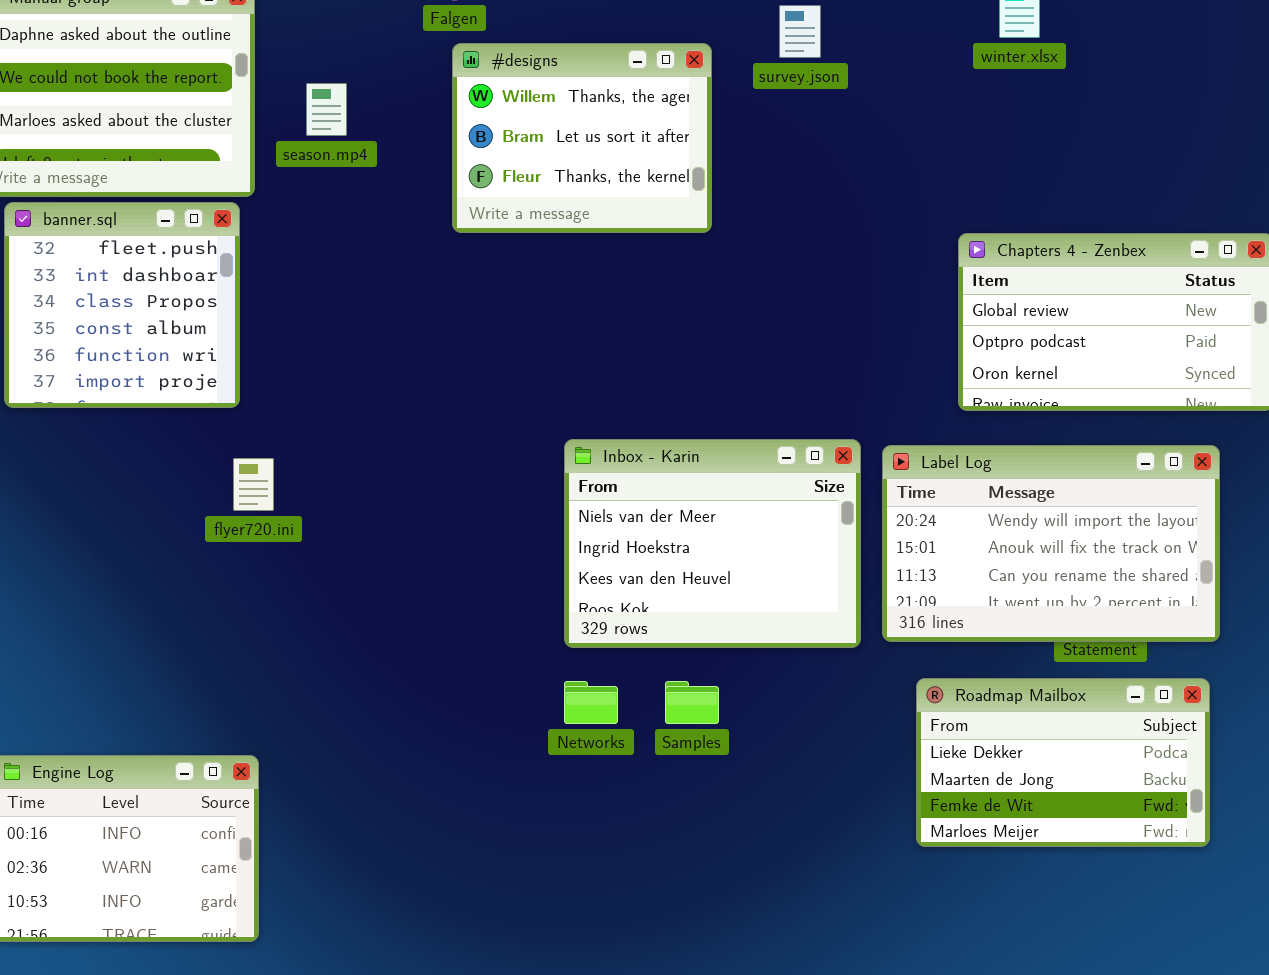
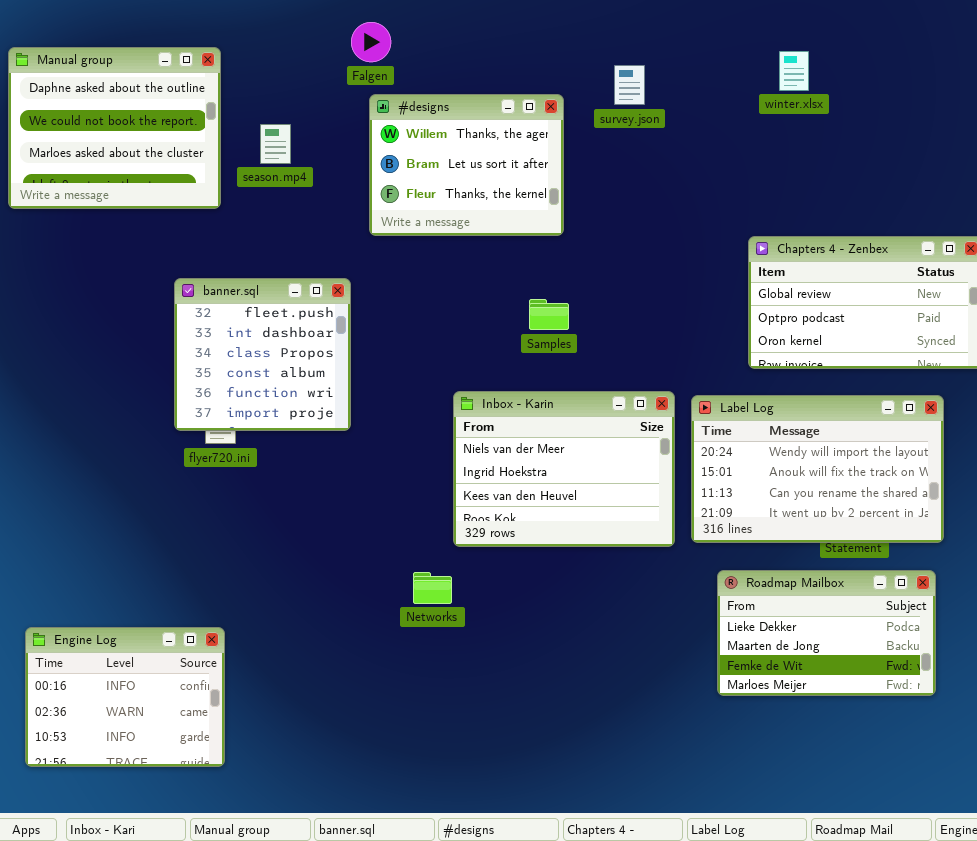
banner.sql: [4,202,240,408] -> [174,278,351,431], moved
Networks: [564,681,618,724] -> [413,572,452,604], moved
Samples: [665,681,719,724] -> [529,299,569,330], moved

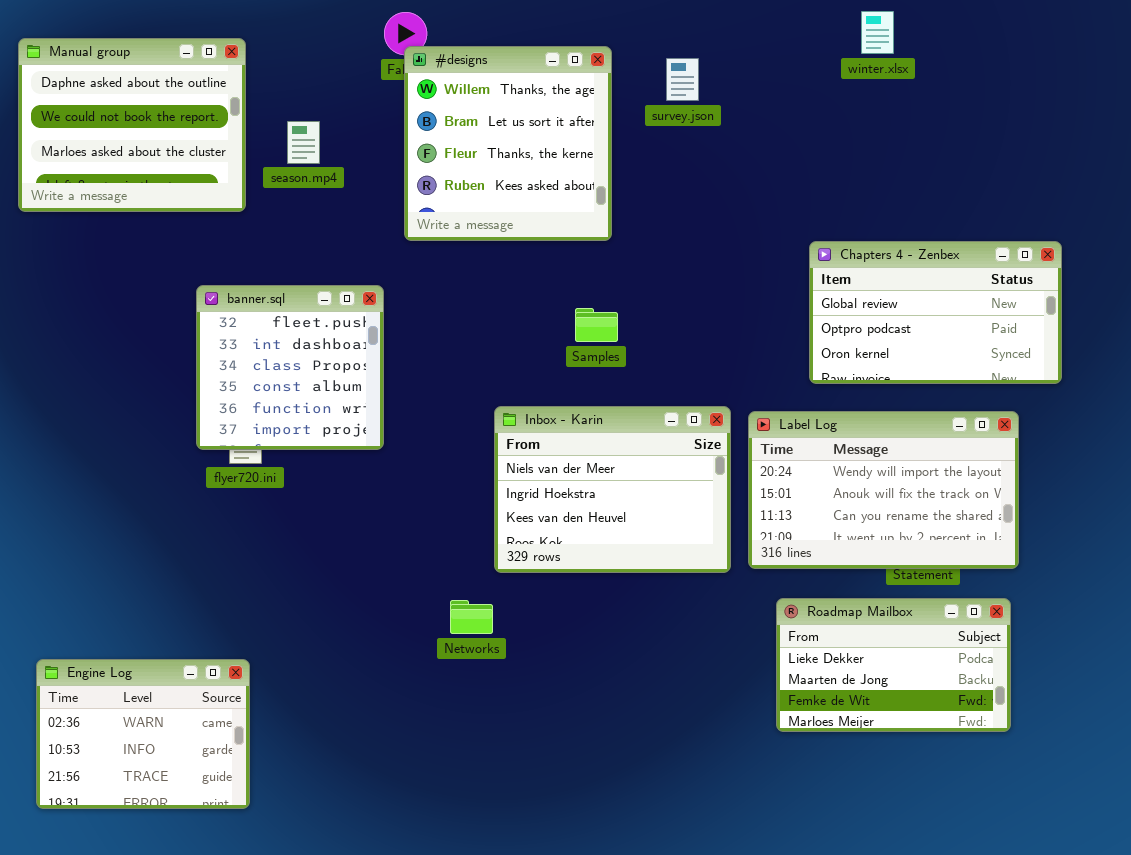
winter.xlsx: [779,51,809,91] -> [861,11,894,54], moved
#designs: [369,94,564,236] -> [404,46,612,241], resized
Engine Log: [25,627,225,767] -> [36,659,250,809], scrolled down 1 row

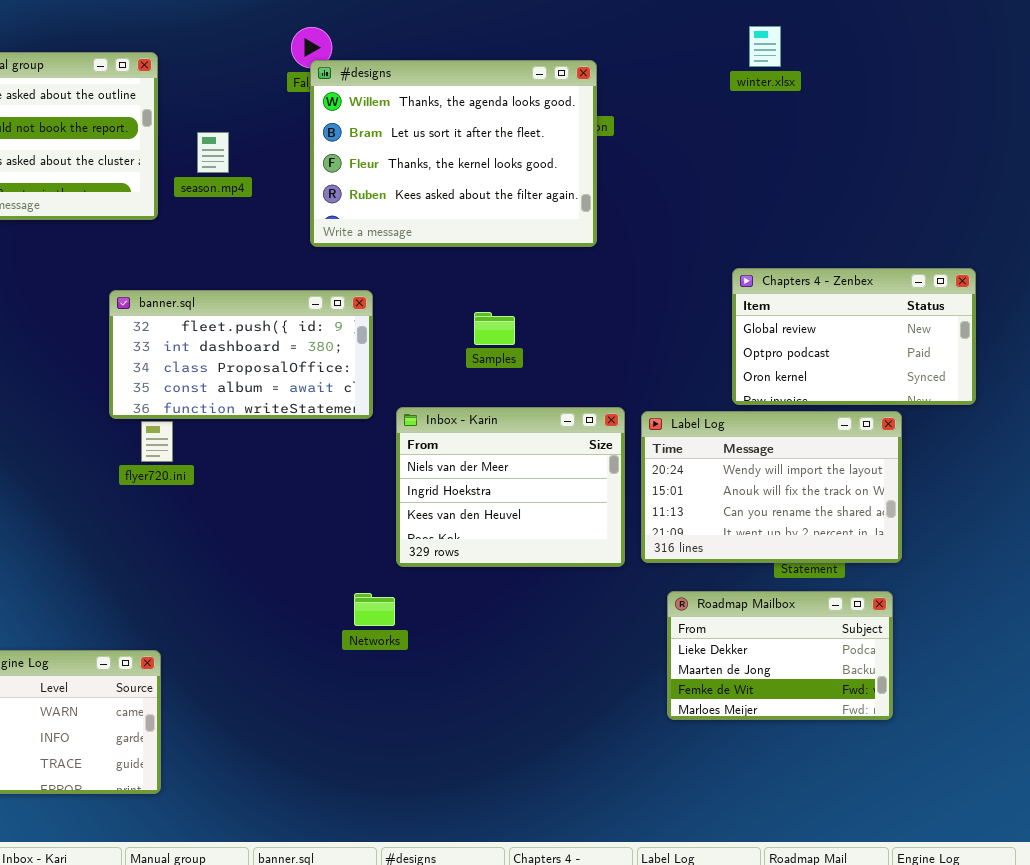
#designs: [404,46,612,241] -> [310,60,597,247], resized
Chapters 4 - Zenbex: [809,241,1062,384] -> [732,268,976,405], moved
banner.sql: [196,285,384,450] -> [109,290,373,419], resized

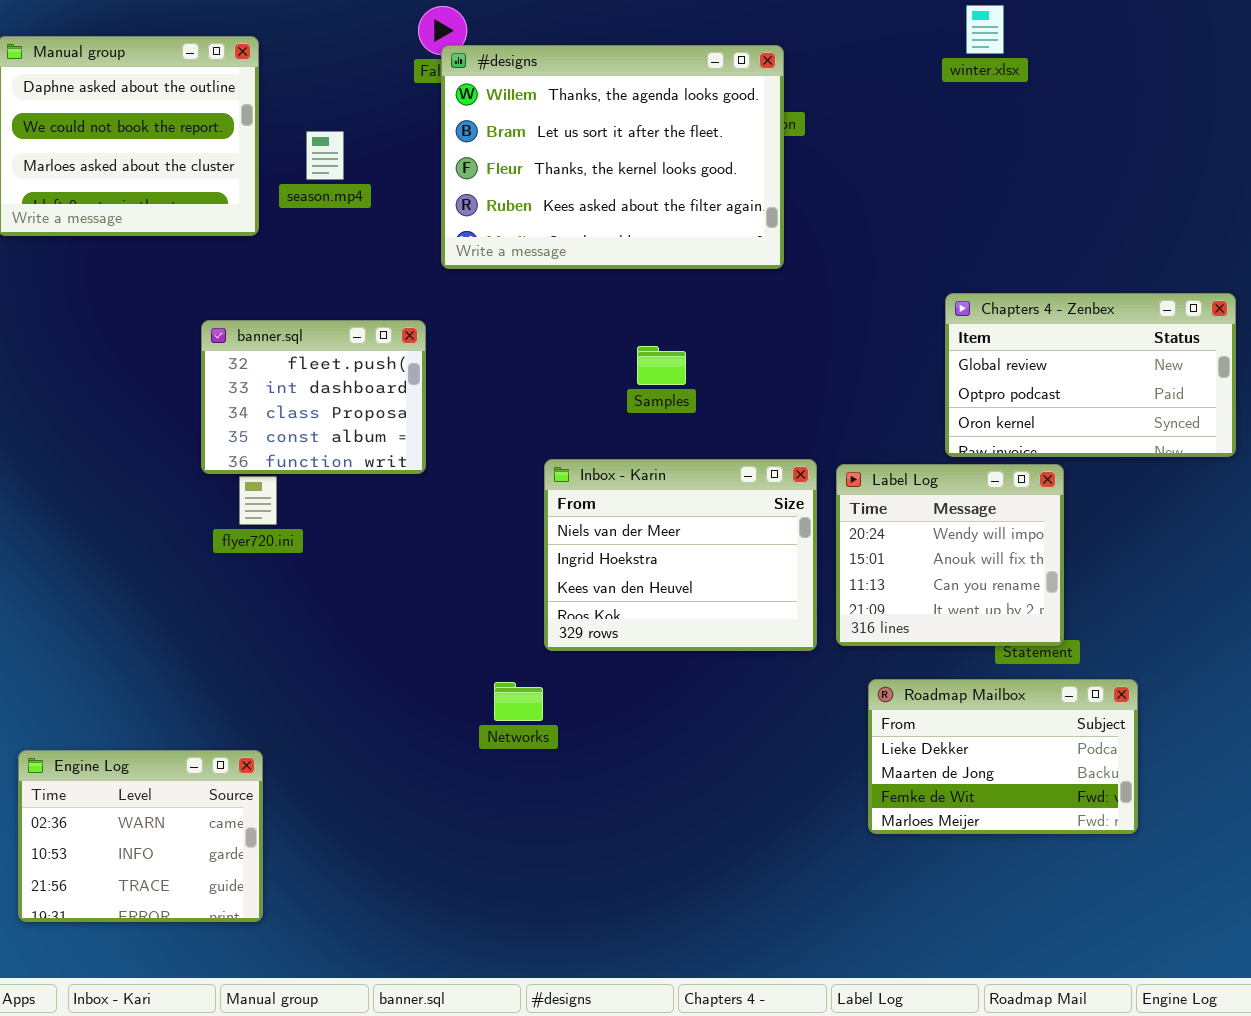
banner.sql: [109,290,373,419] -> [201,320,426,474], resized
Label Log: [641,411,902,563] -> [836,464,1064,646], resized

